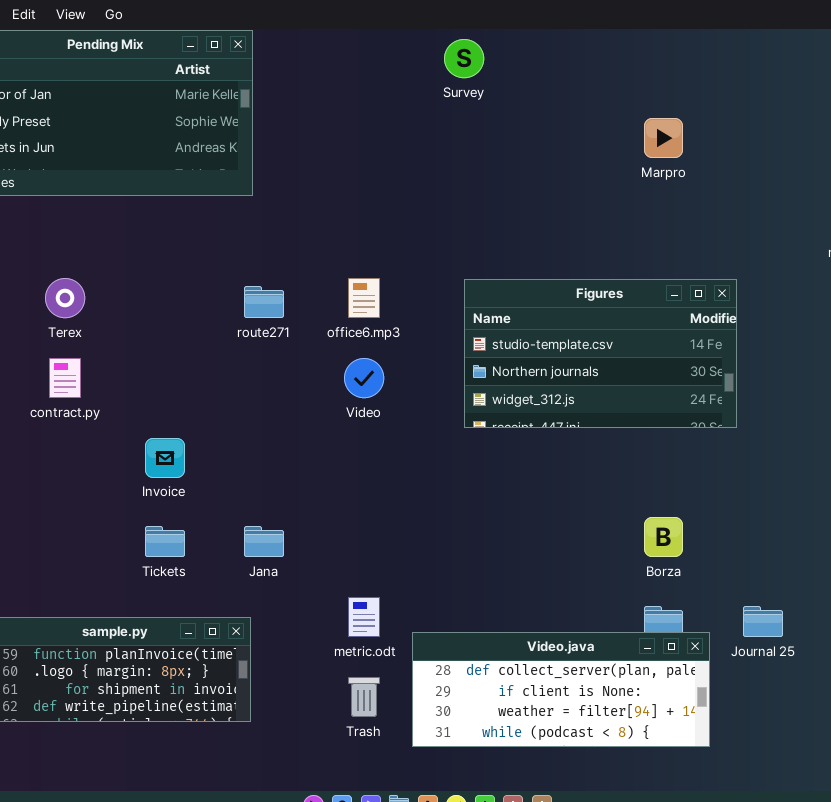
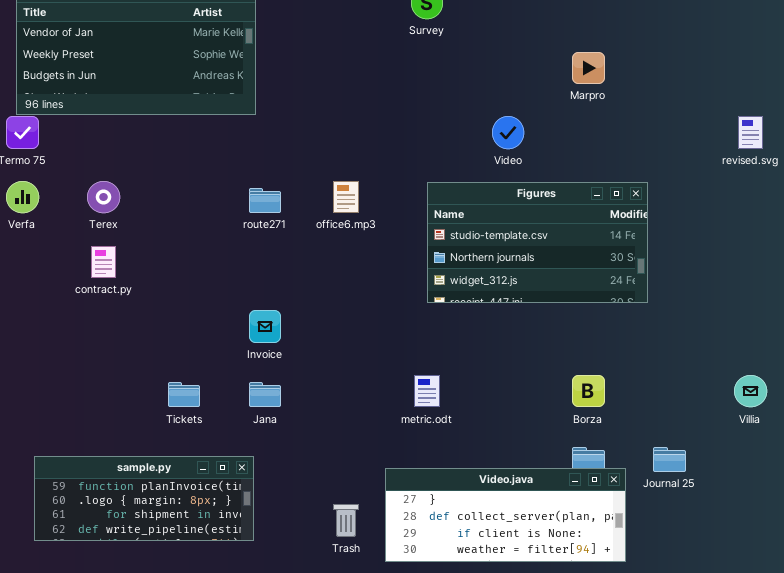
Video: [344,358,384,398] -> [492,116,524,149], moved
Invoice: [145,438,185,478] -> [249,310,281,343], moved
metric.odt: [348,597,380,637] -> [414,375,440,407], moved
Video.java: [412,632,710,747] -> [385,468,626,562], scrolled up 1 row

